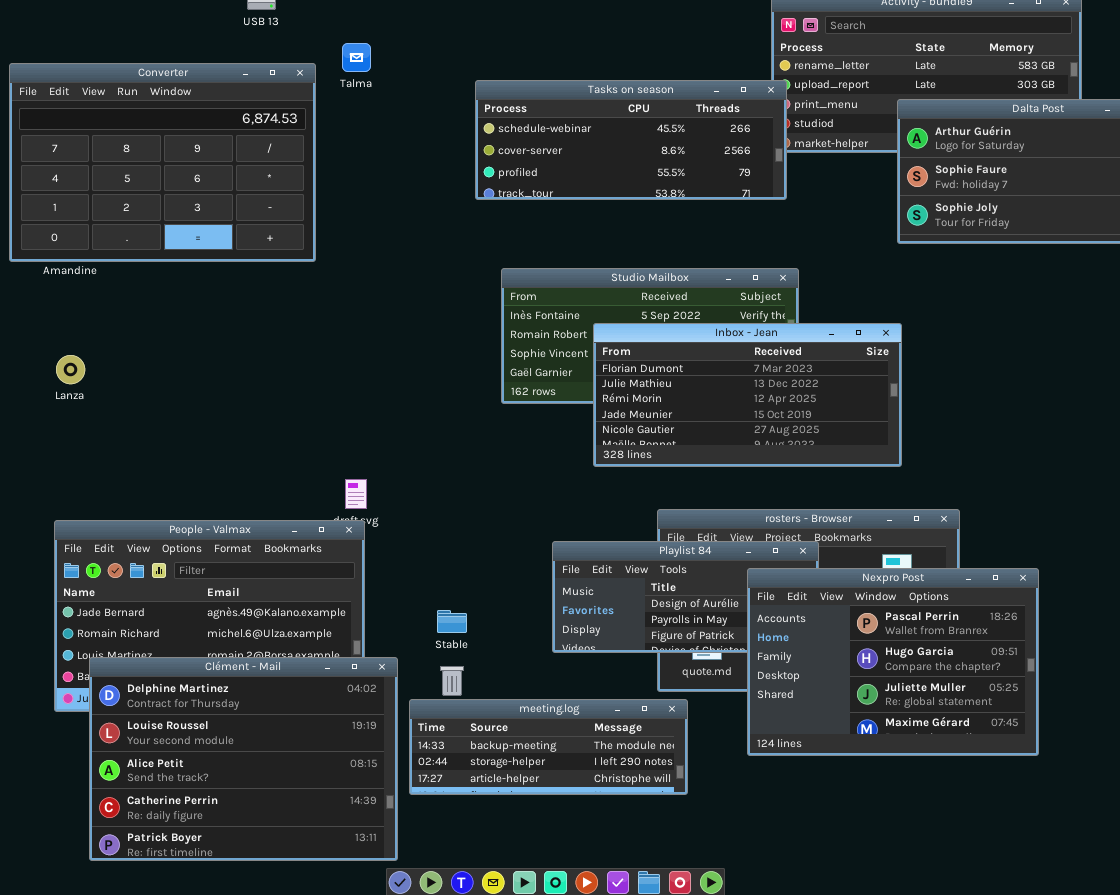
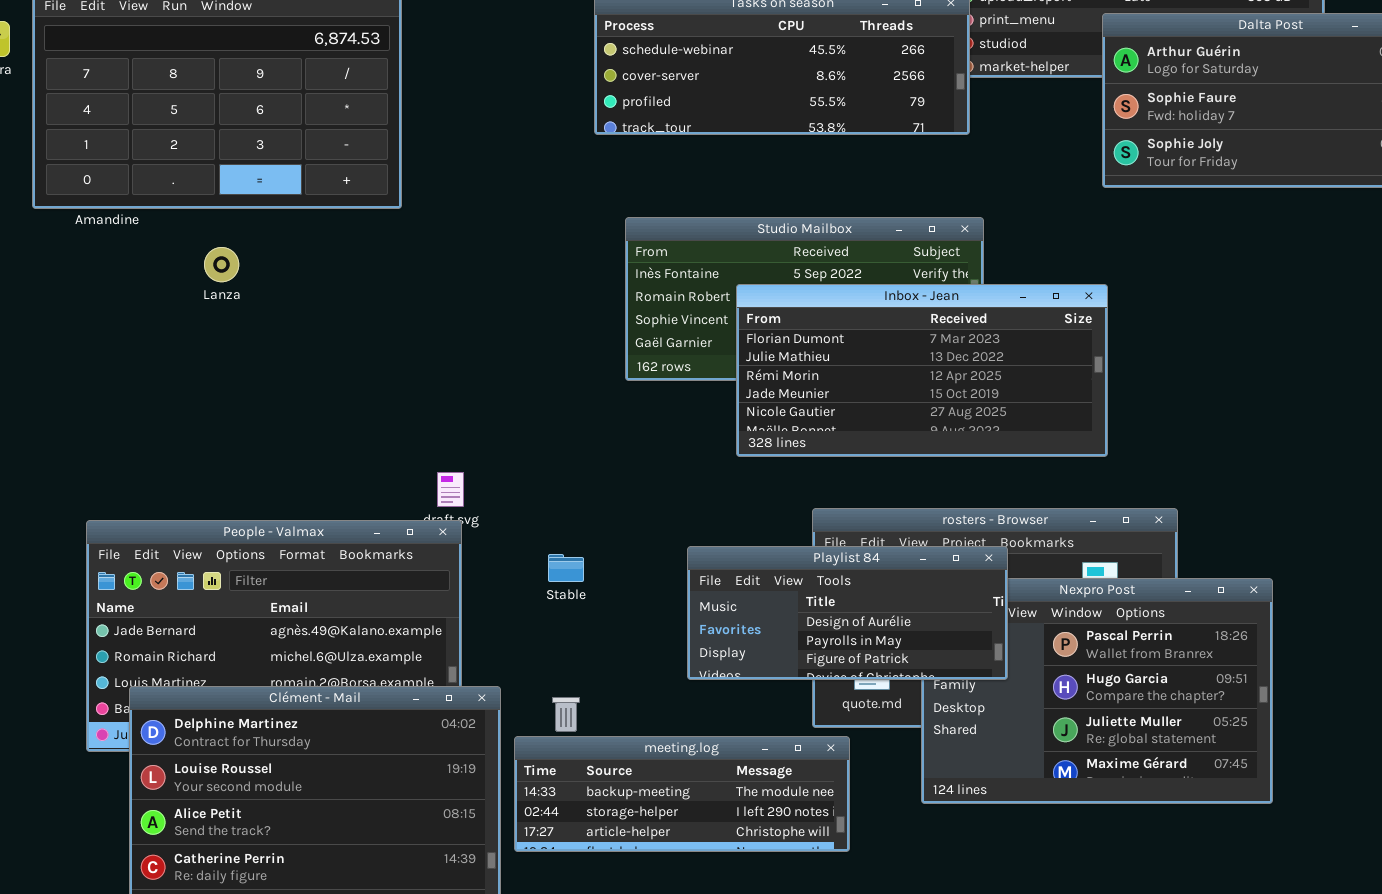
Lanza: [56,355,85,384] -> [204,247,239,282], moved
Playlist 84: [552,541,819,653] -> [687,546,1008,680], raised
Stable: [437,610,467,633] -> [548,554,584,582], moved

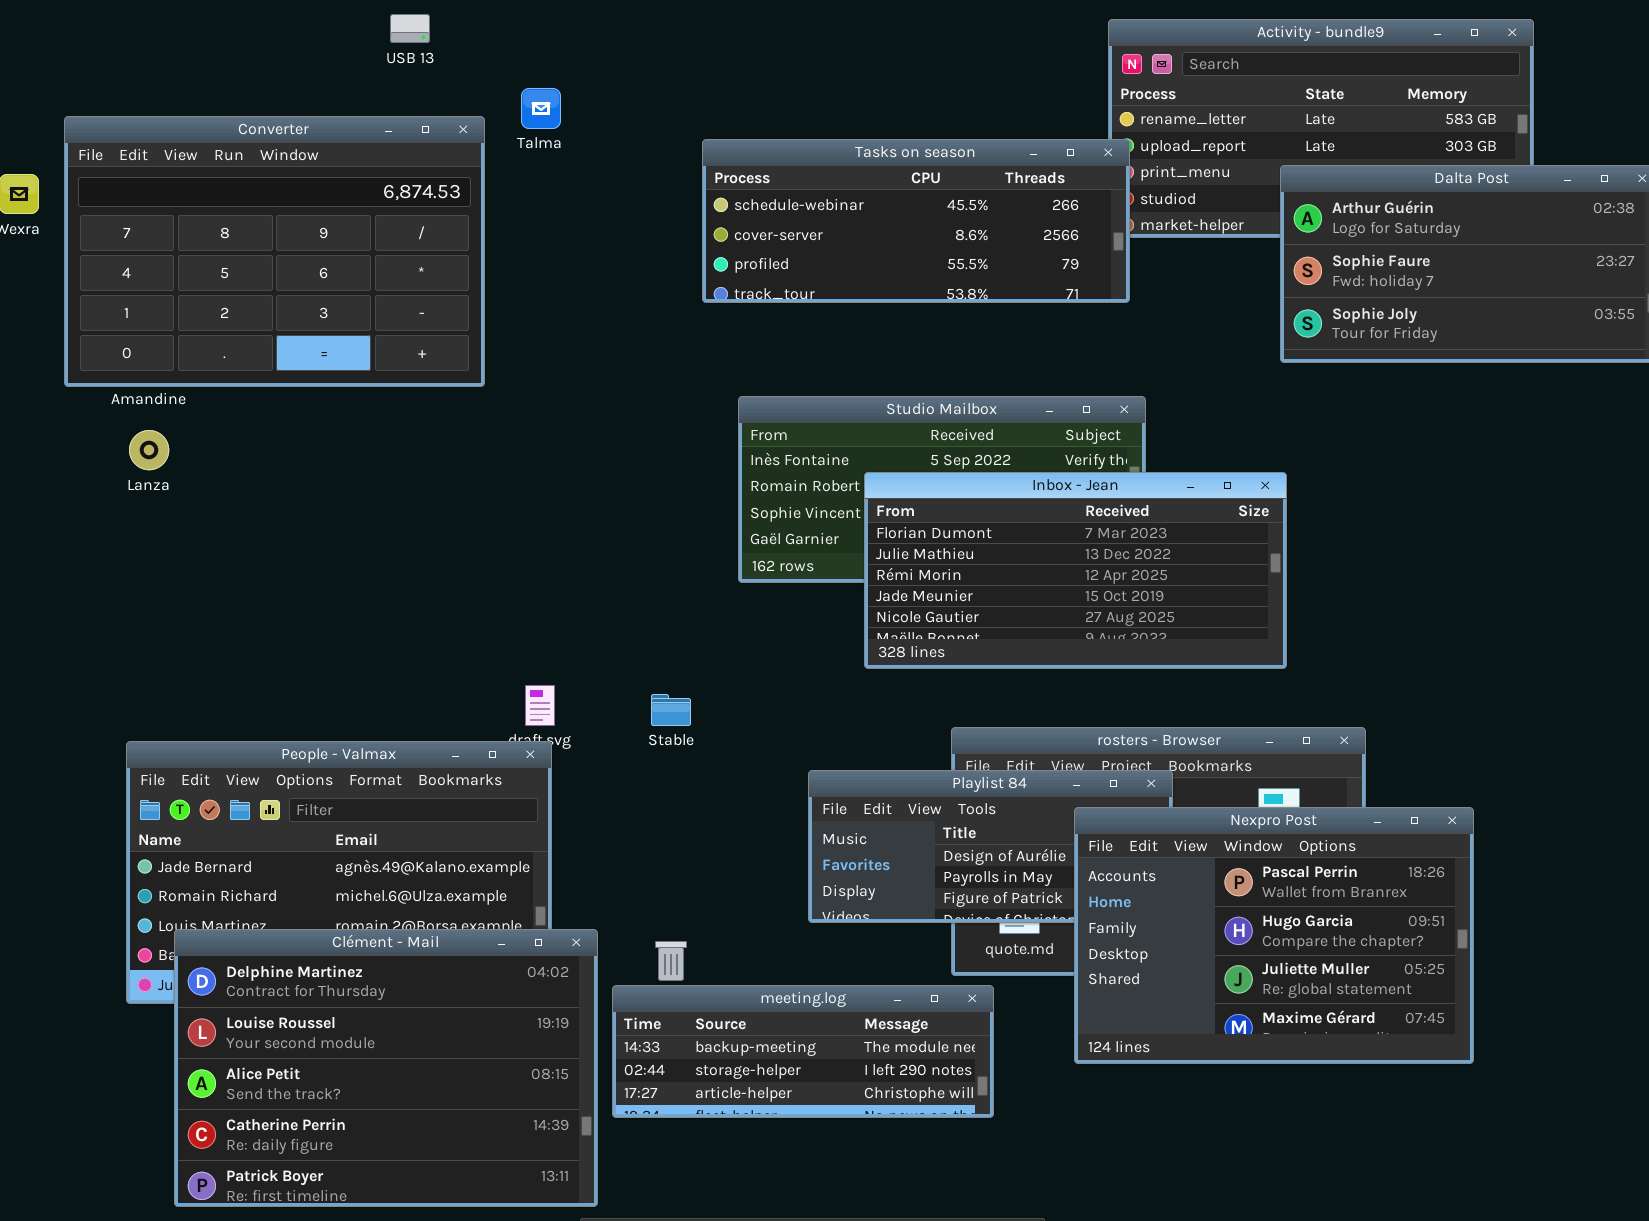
Lanza: [204,247,239,282] -> [129,430,169,470], moved
Stable: [548,554,584,582] -> [651,694,691,726], moved
Nexpro Post: [921,578,1273,804] -> [1074,807,1474,1064], raised

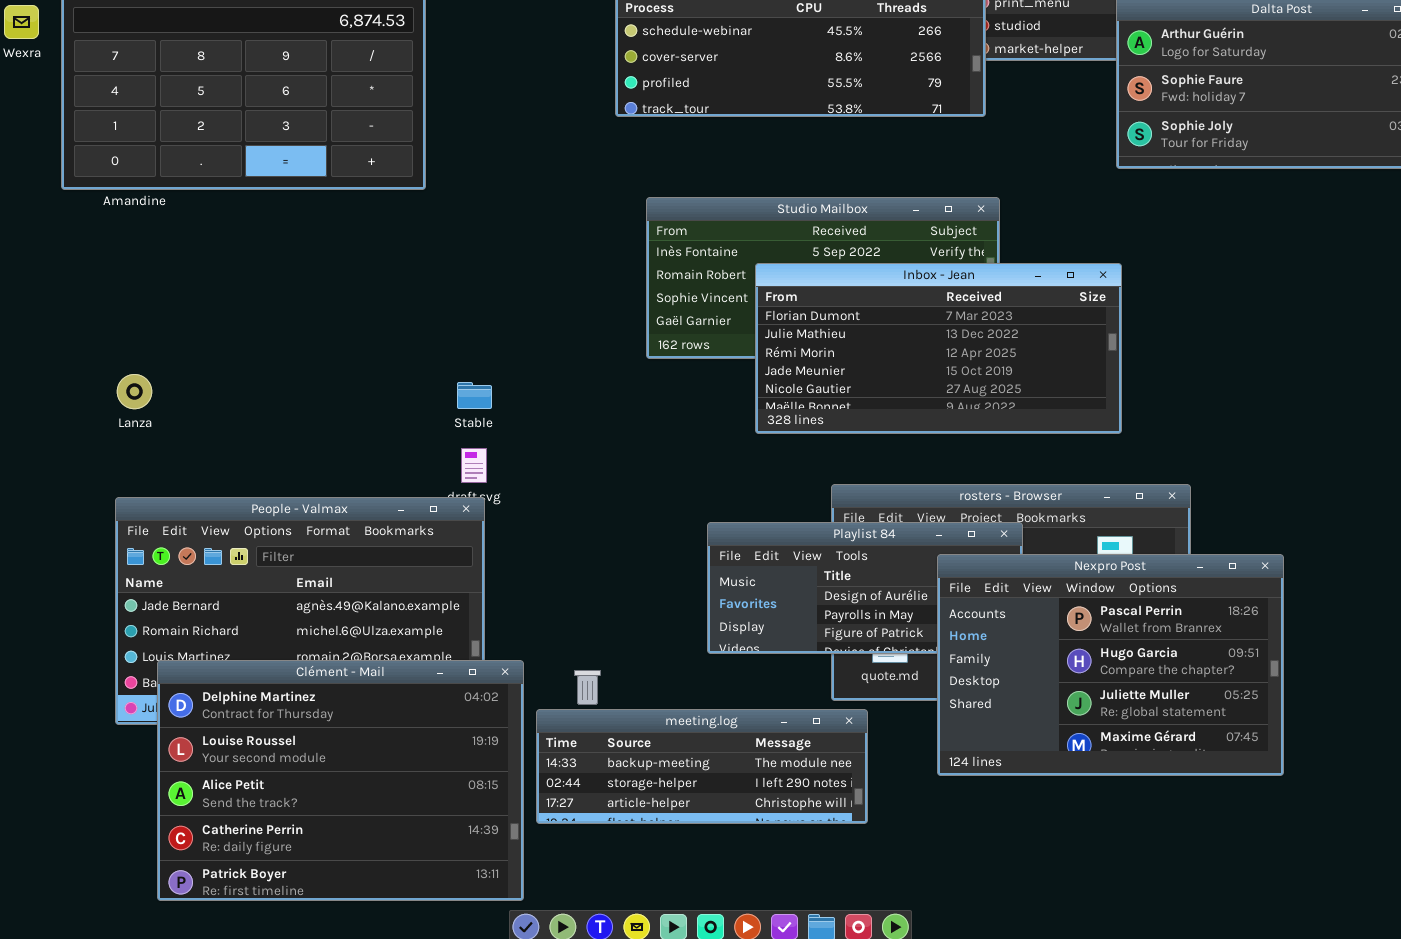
Lanza: [129,430,169,470] -> [117,374,152,409], moved
Stable: [651,694,691,726] -> [457,382,492,409], moved

